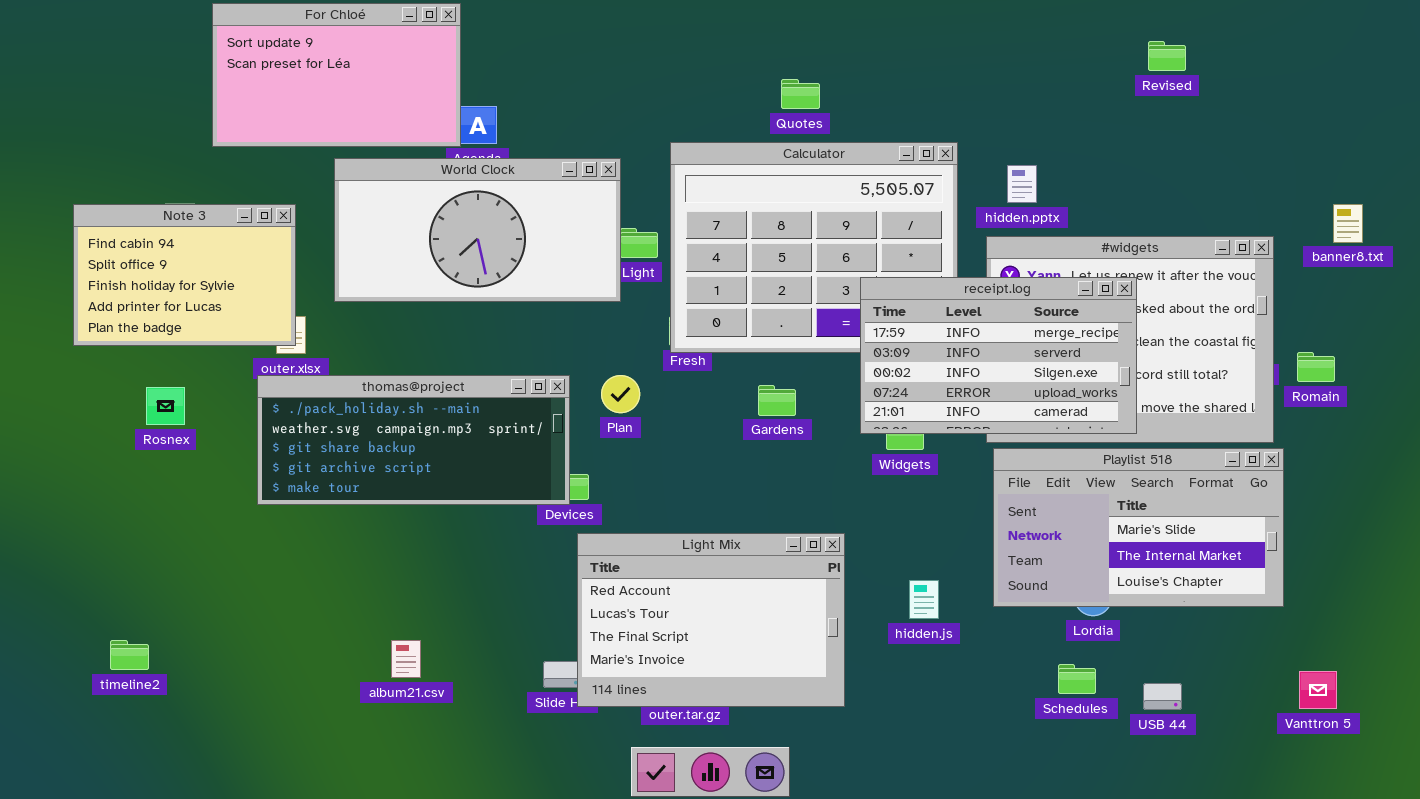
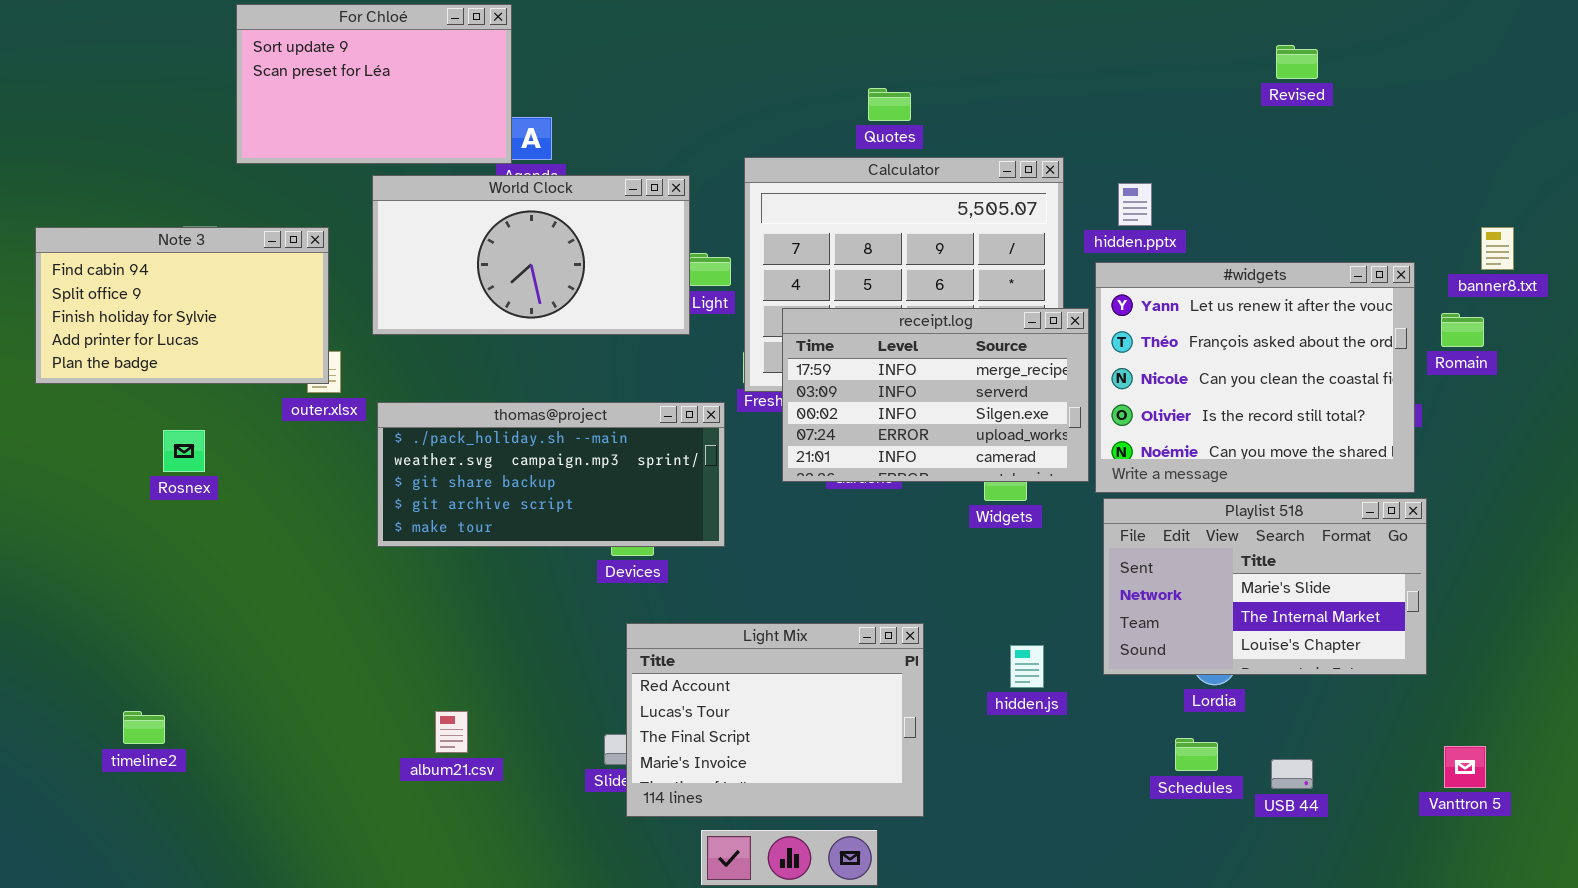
Note 3: [73,204,296,346] -> [35,227,329,384], resized
receipt.log: [860,277,1137,434] -> [782,308,1089,482], moved
Romain: [1297,352,1335,382] -> [1441,313,1484,347], moved
thomas@project: [257,375,570,505] -> [377,402,725,547], moved
Light Mix: [577,533,845,707] -> [626,623,924,817], moved

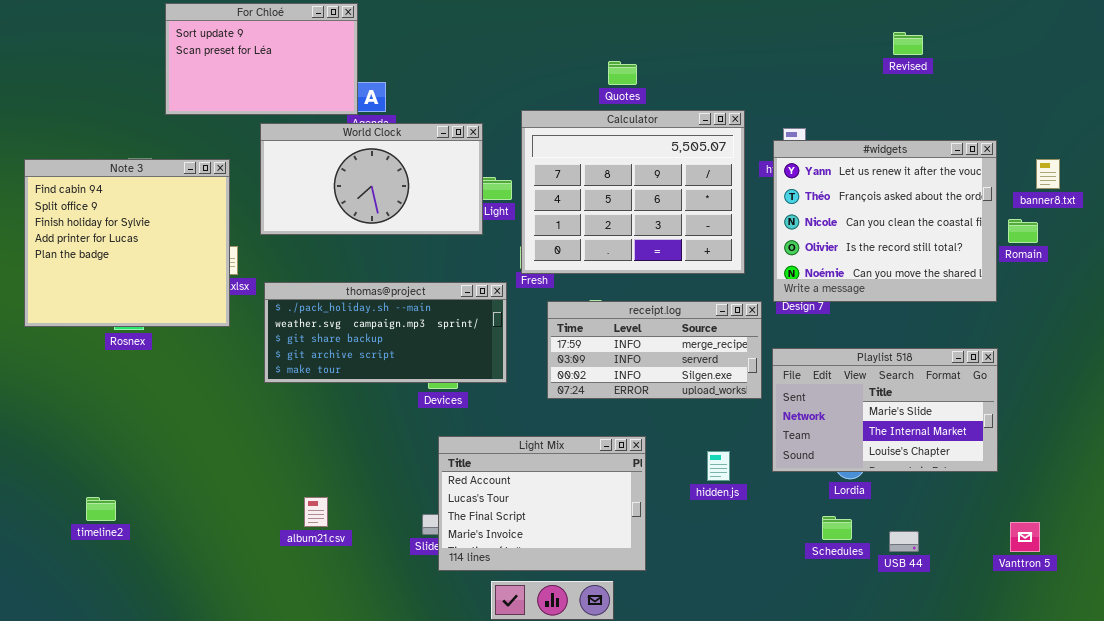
Note 3: [35,227,329,384] -> [24,159,230,327], resized
#widgets: [1095,262,1415,493] -> [773,140,997,302], moved
receipt.log: [782,308,1089,482] -> [547,301,762,399], moved, resized

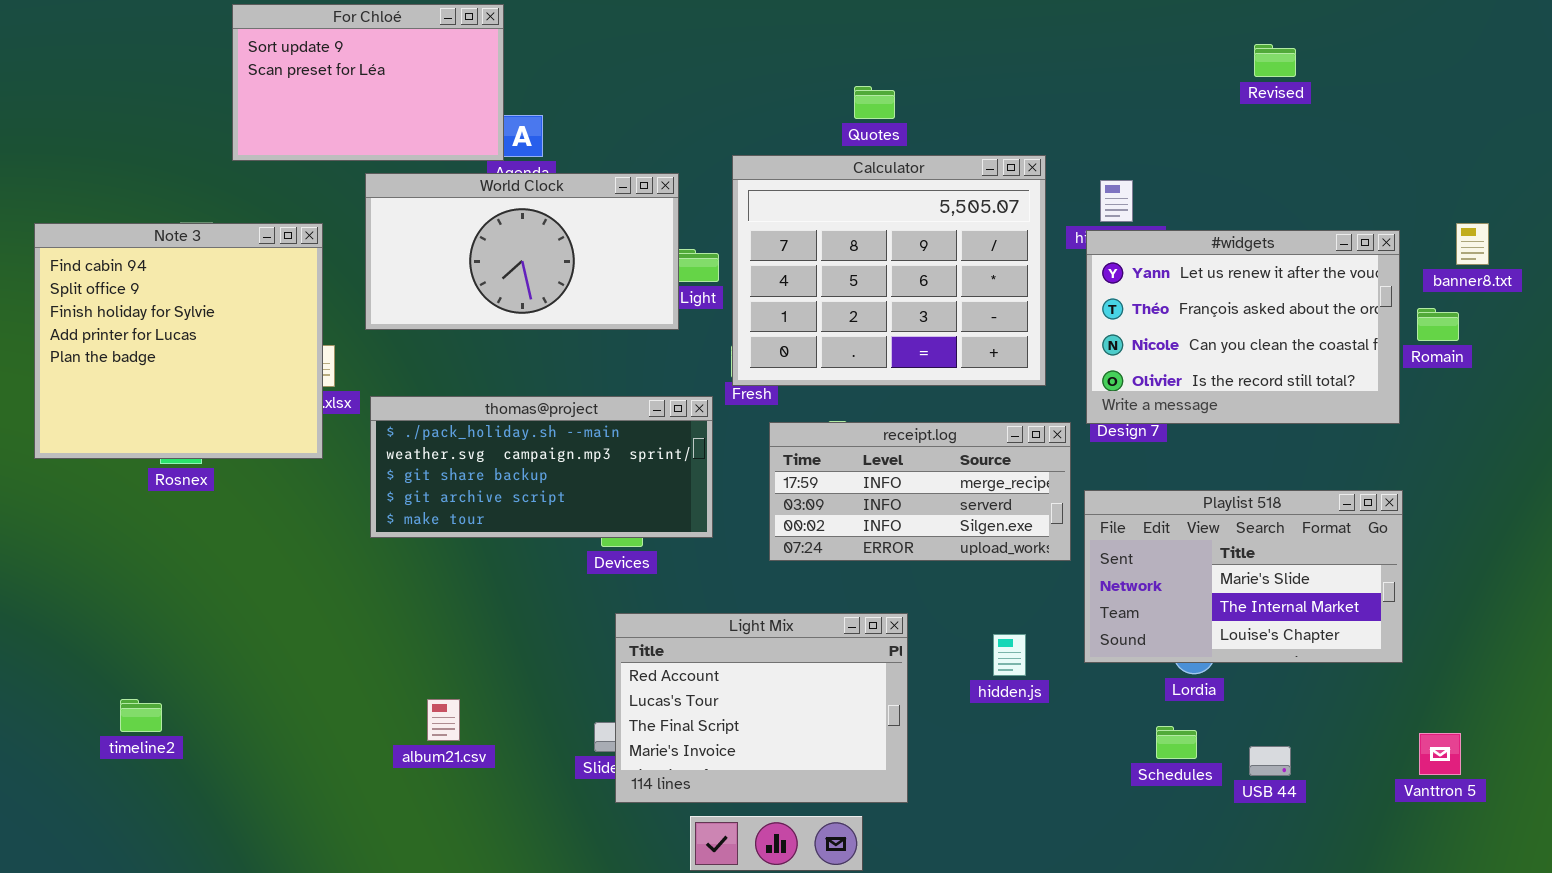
#widgets: [773,140,997,302] -> [1086,230,1400,424], resized

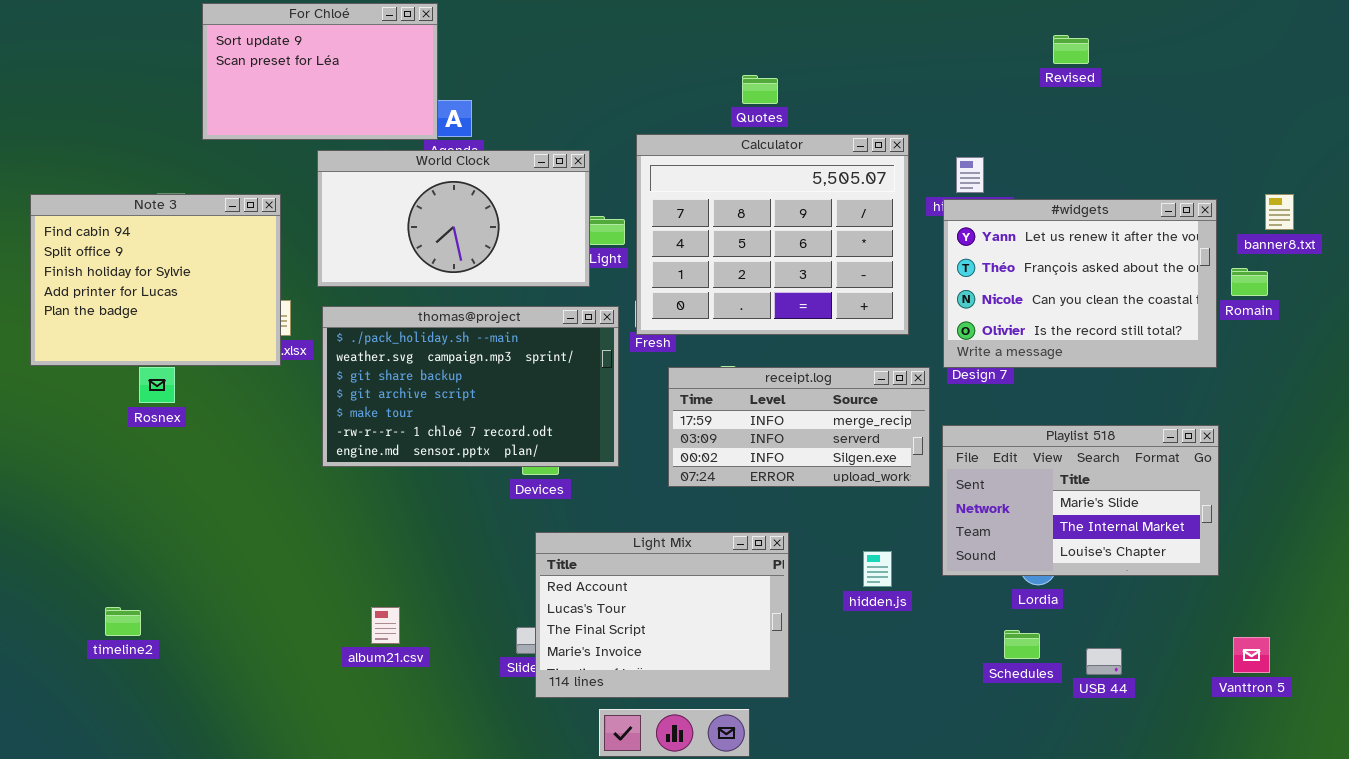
Revised: [1254,44,1296,77] -> [1053,35,1089,64], moved
Note 3: [34,223,323,459] -> [30,194,281,366], resized
thomas@project: [370,396,713,538] -> [322,306,619,467], resized

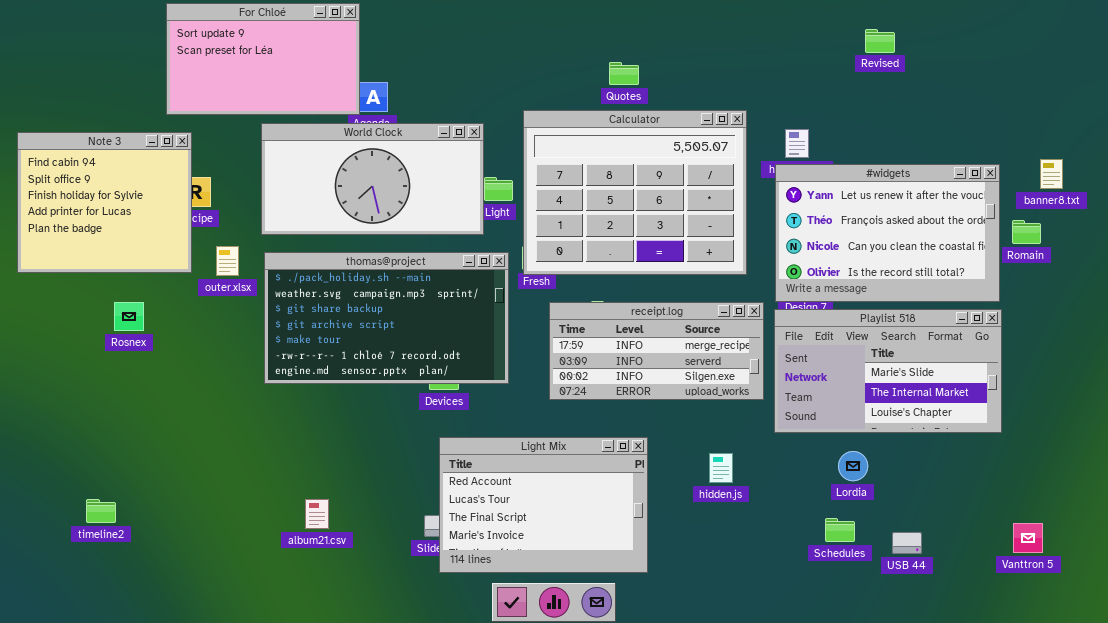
Note 3: [30,194,281,366] -> [17,132,192,273], moved, resized
Playlist 518: [942,425,1219,576] -> [774,309,1002,433], moved

